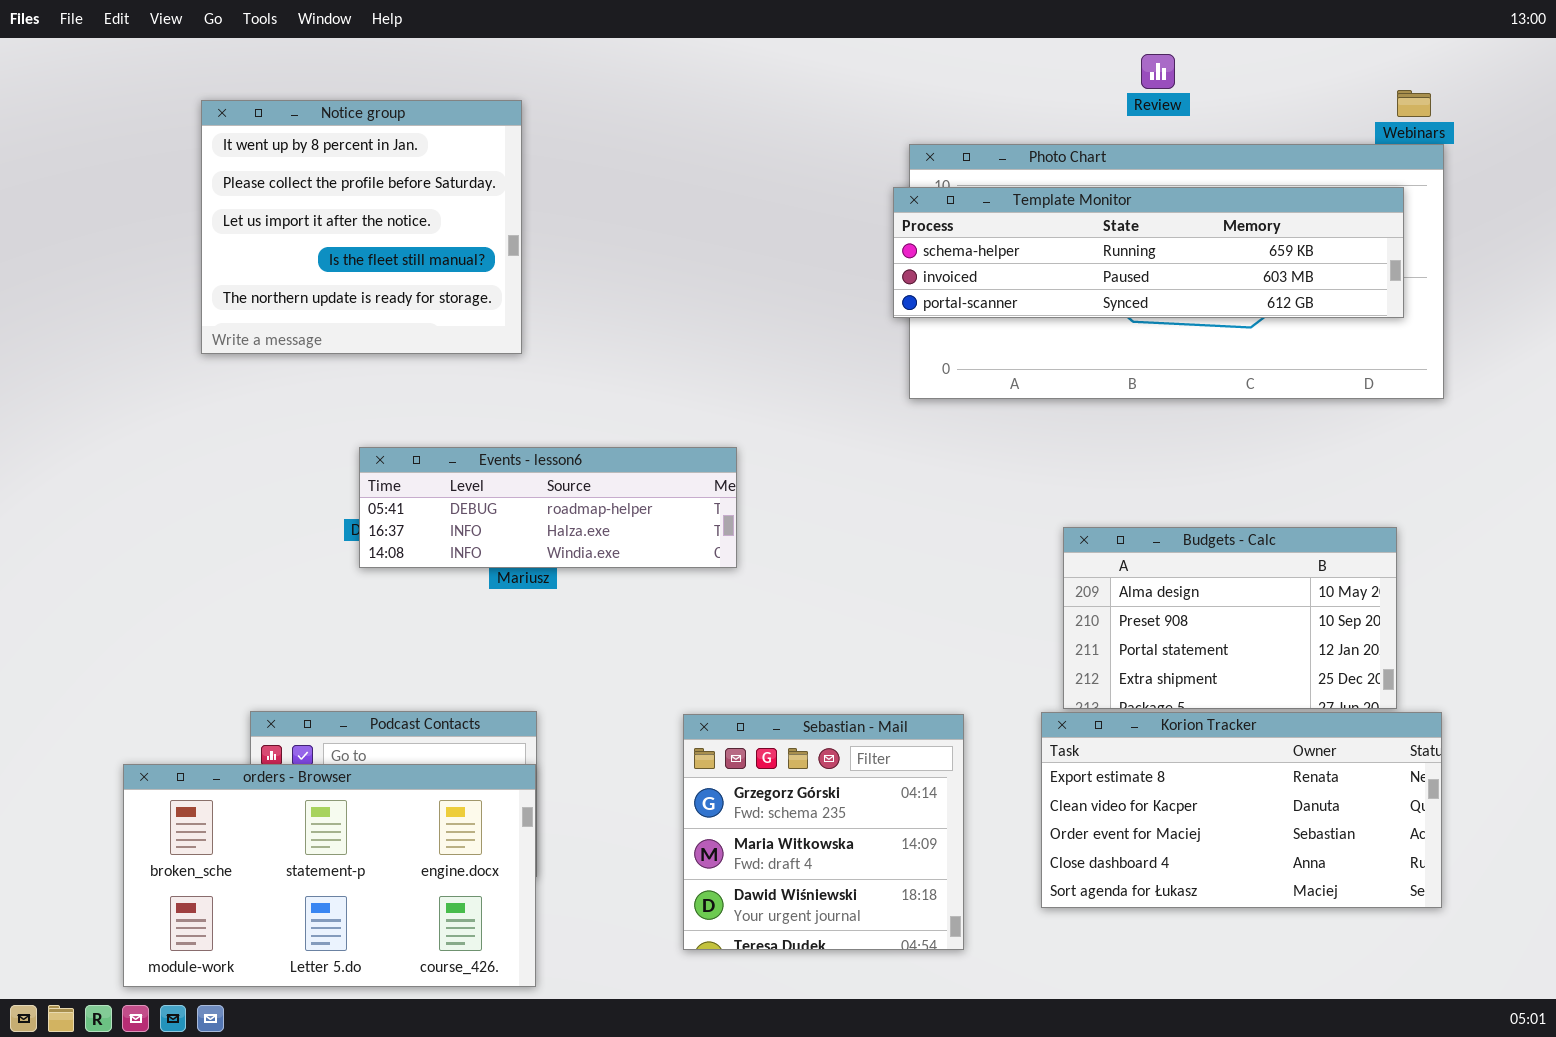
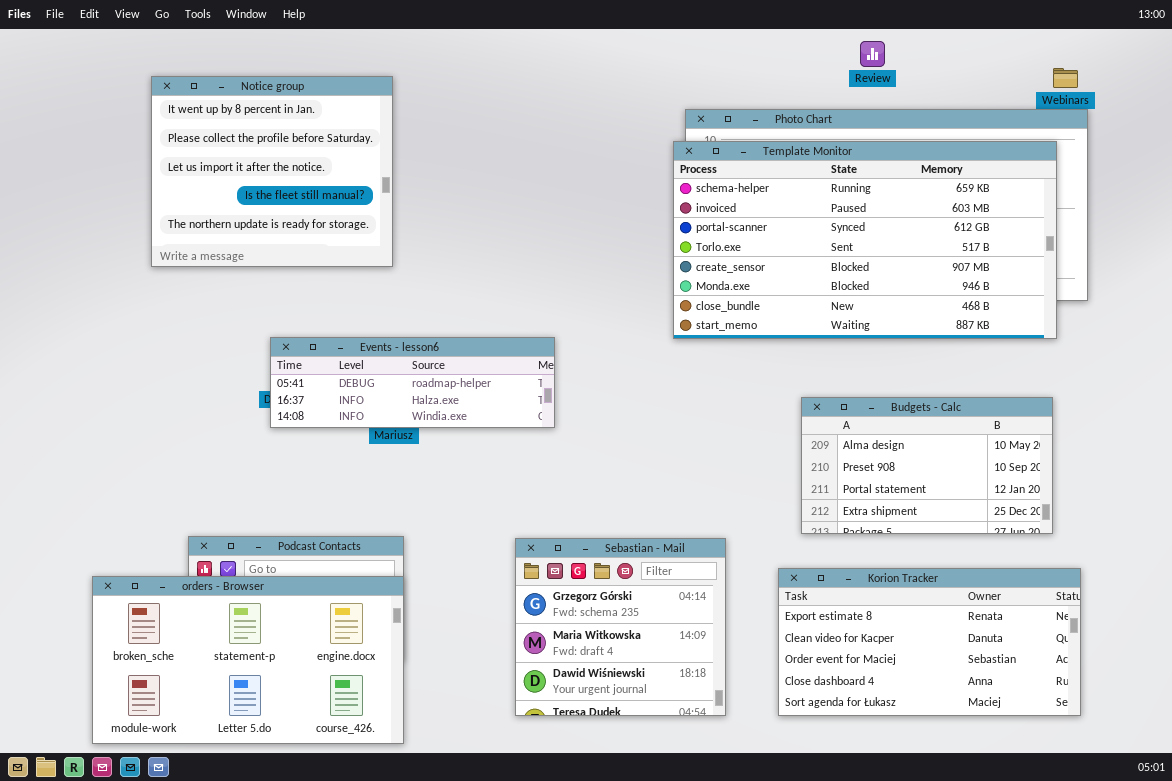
Template Monitor: [893,187,1404,318] -> [673,141,1057,339], resized
Korion Tracker: [1041,712,1442,908] -> [778,568,1081,716], moved

